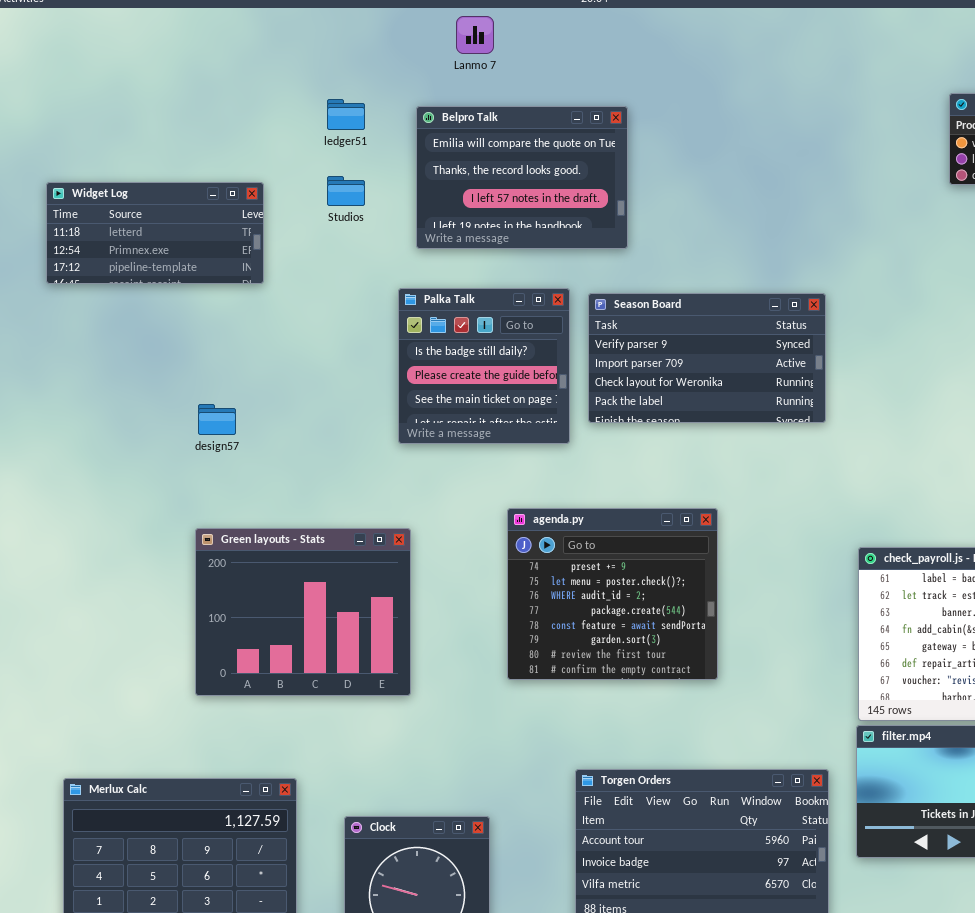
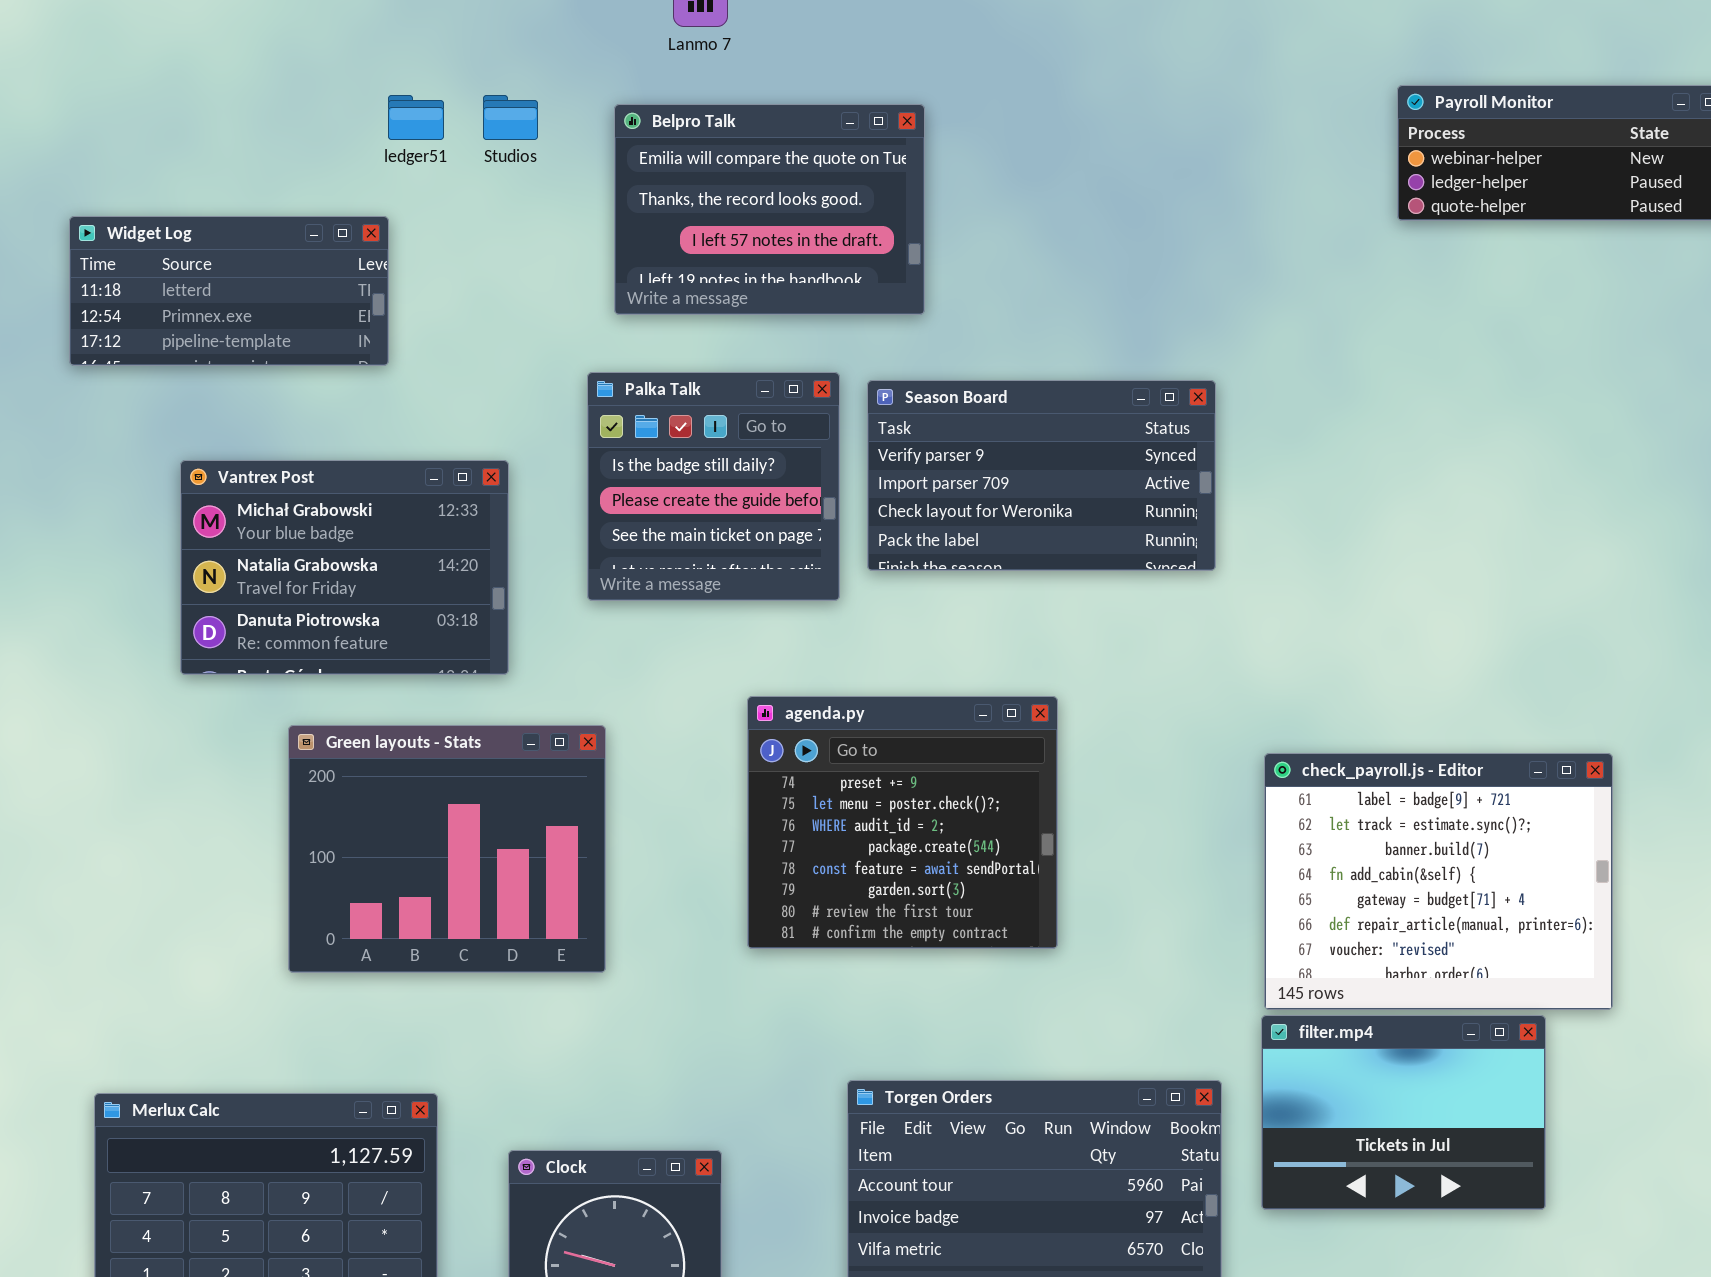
ledger51: [327,99,365,130] -> [388,95,444,140], moved
Studios: [327,176,365,206] -> [483,95,538,140], moved
Vantrex Post: none -> [180,460,509,675], opened

